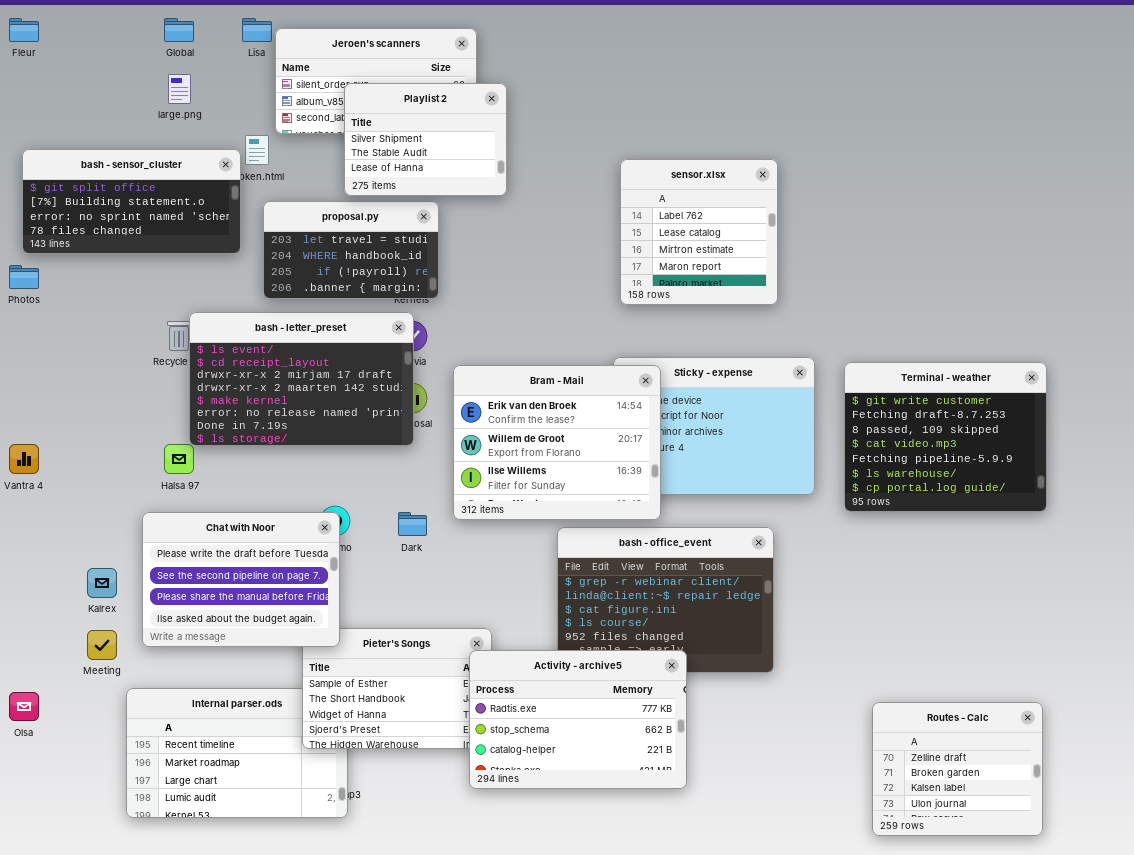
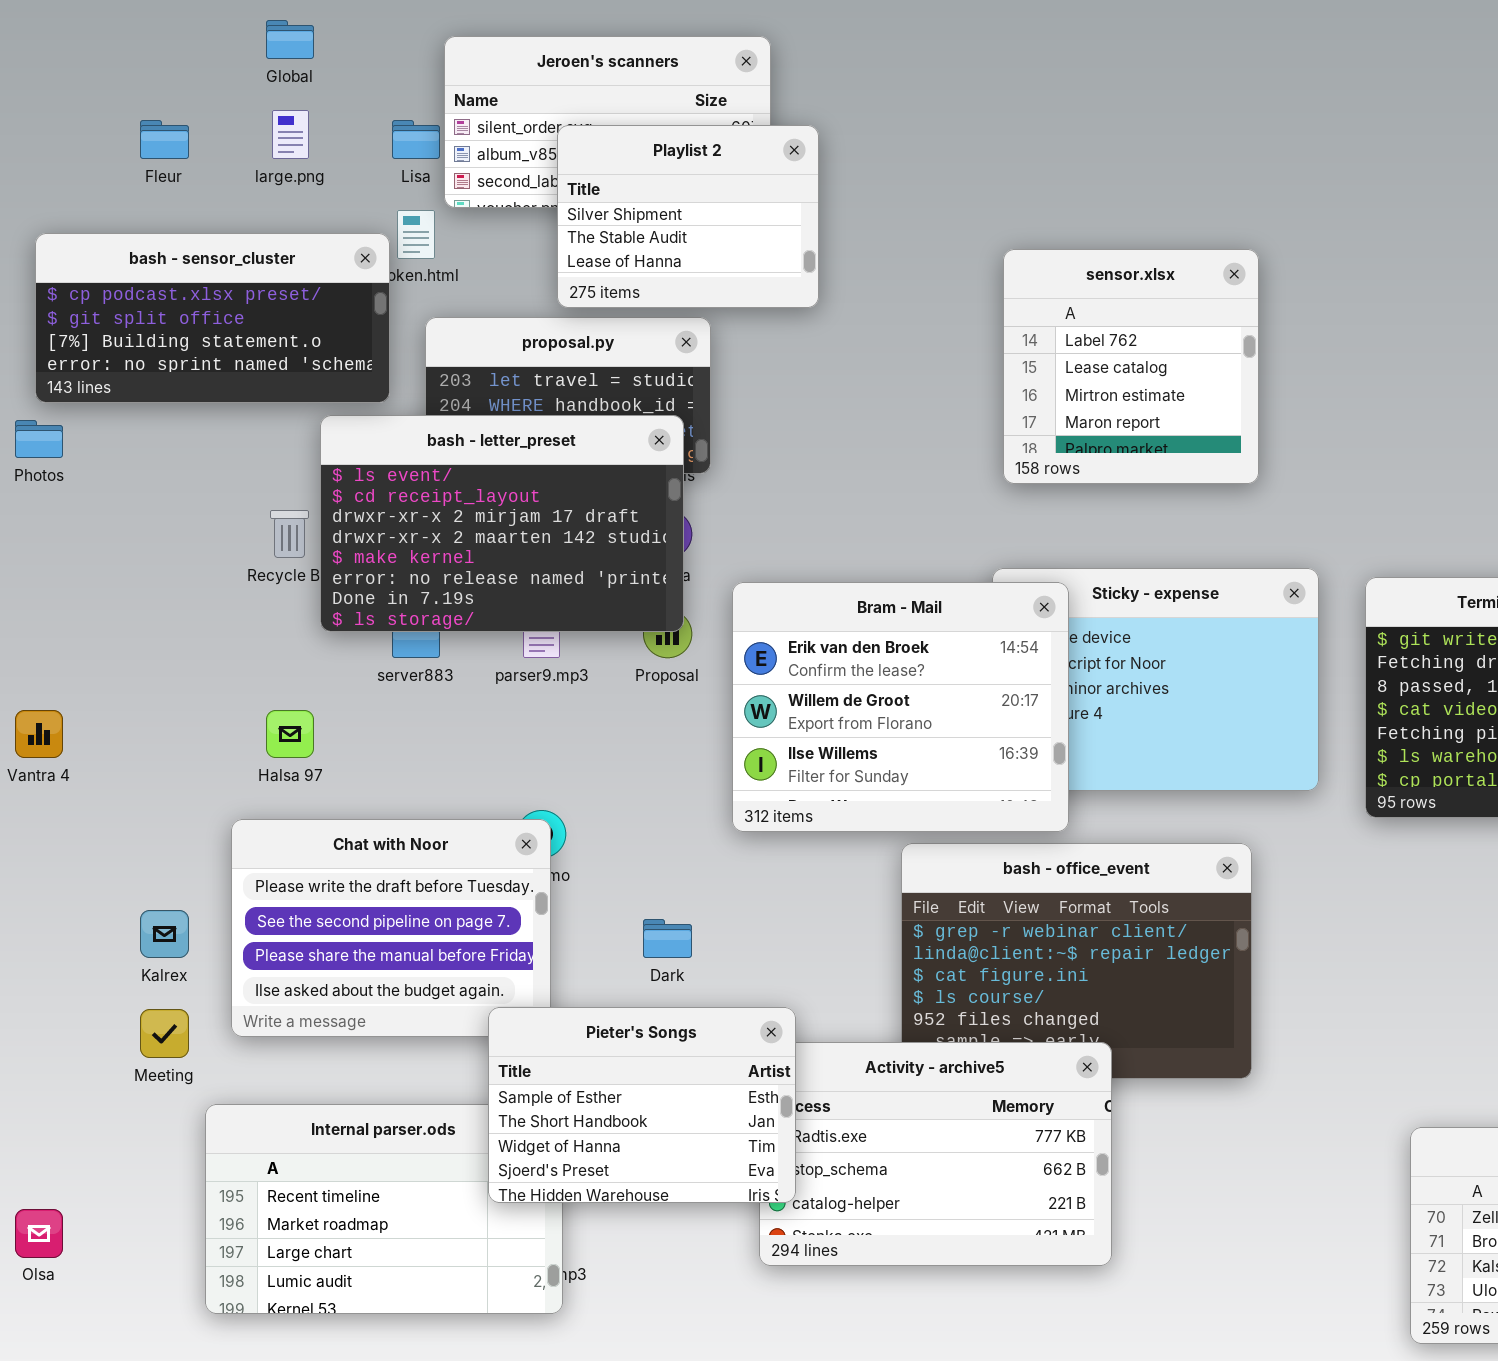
Fleur: [9,18,39,42] -> [140,120,189,159], moved
Lisa: [242,18,272,42] -> [392,120,440,159], moved
bash - sensor_cluster: [22,149,241,254] -> [35,233,390,403], scrolled up 1 row
bash - letter_preset: [189,312,414,446] -> [320,415,684,632], moved
Dark: [398,512,427,536] -> [643,919,692,958], moved
Pieter's Songs: [302,628,492,749] -> [488,1007,796,1203], raised
Olsa: [9,692,39,721] -> [15,1209,63,1258], moved

